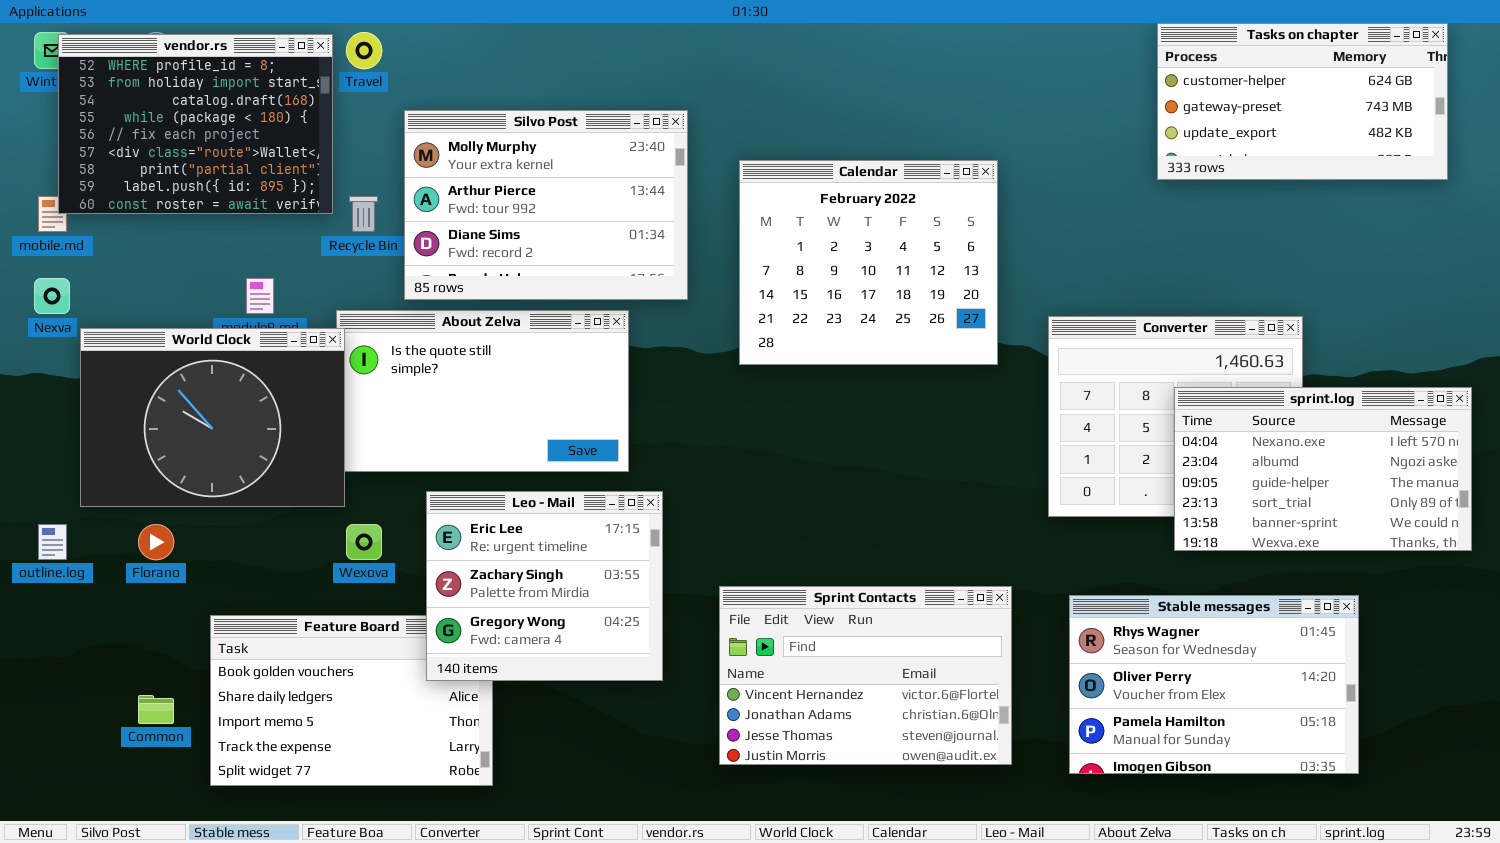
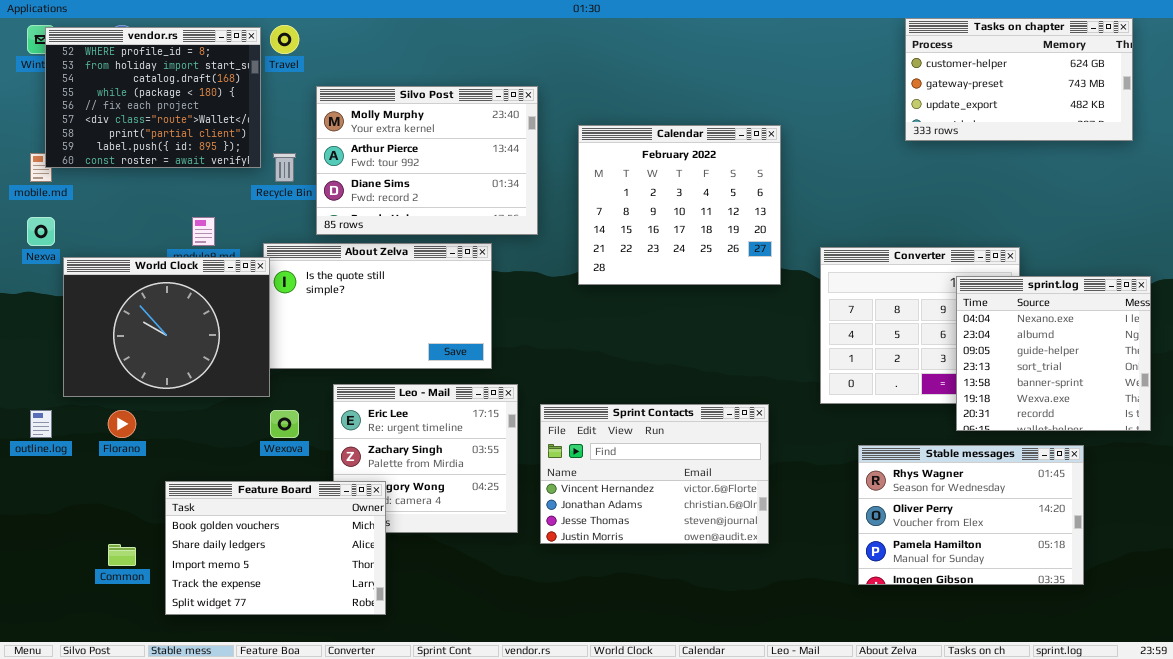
sprint.log: [1174,387,1472,551] -> [956,276,1151,431], resized
Sprint Contacts: [719,586,1012,765] -> [540,404,769,544], moved
Stable messages: [1069,595,1359,774] -> [858,445,1084,585], moved
Feature Board: [210,615,493,786] -> [165,481,386,615], raised

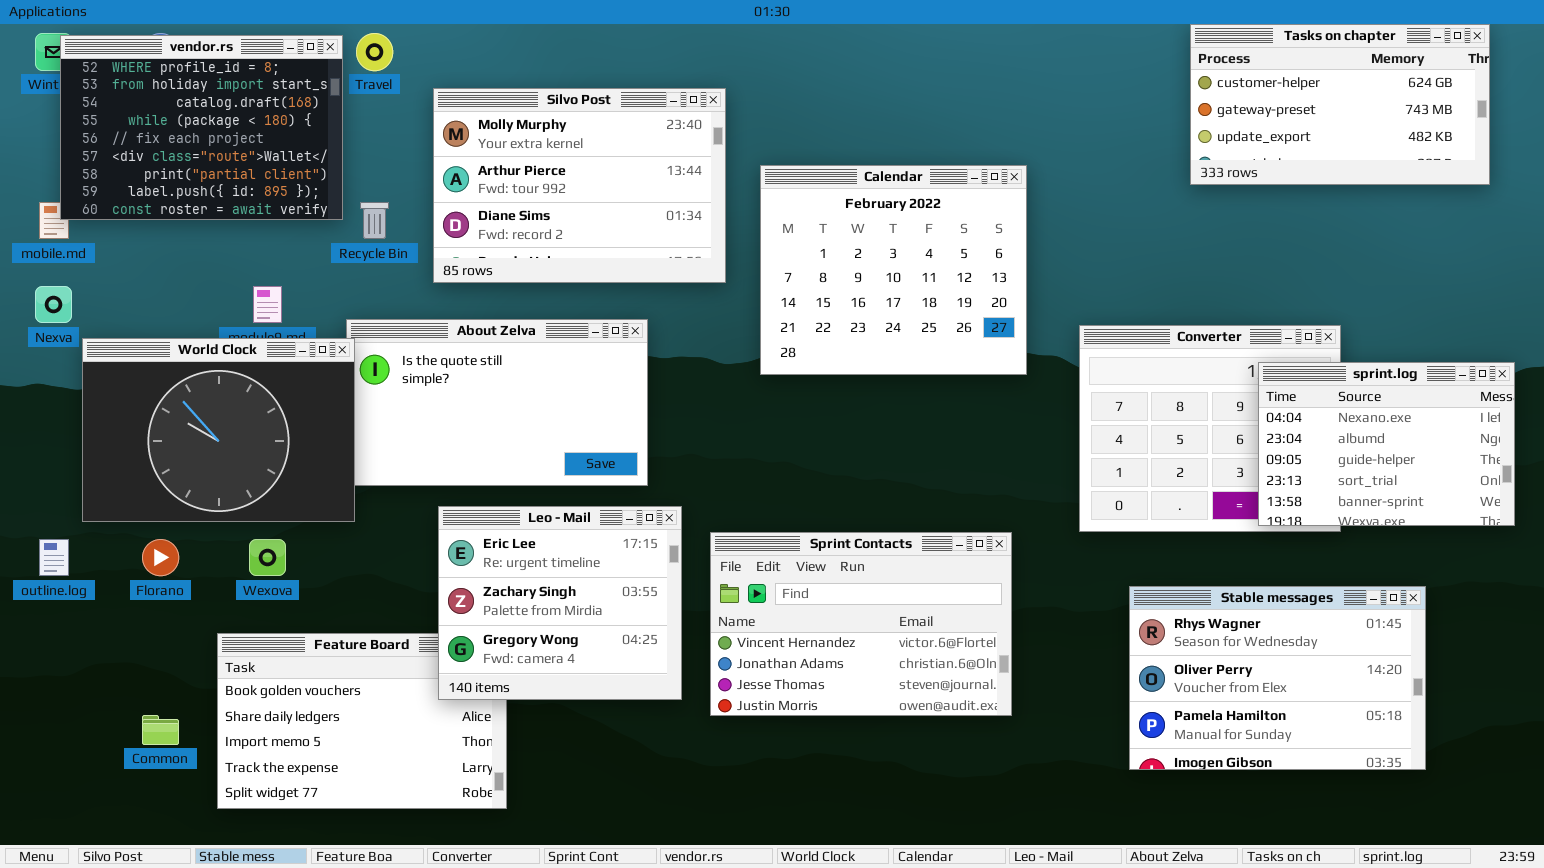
Silvo Post: [316,86,538,235] -> [433,88,726,283], moved
sprint.log: [956,276,1151,431] -> [1258,362,1515,526], resized
Leo - Mail: [333,384,518,533] -> [438,506,682,700], raised
Wexova: [270,410,299,438] -> [249,539,286,576], moved

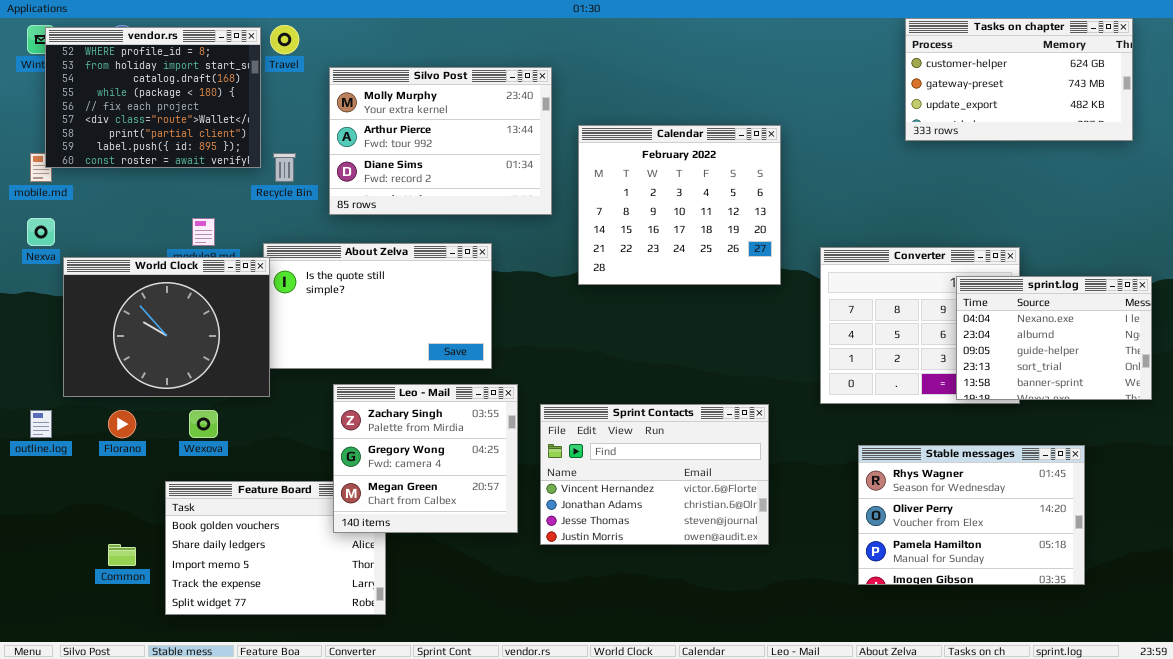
Leo - Mail: [438,506,682,700] -> [333,384,518,533], scrolled down 1 row

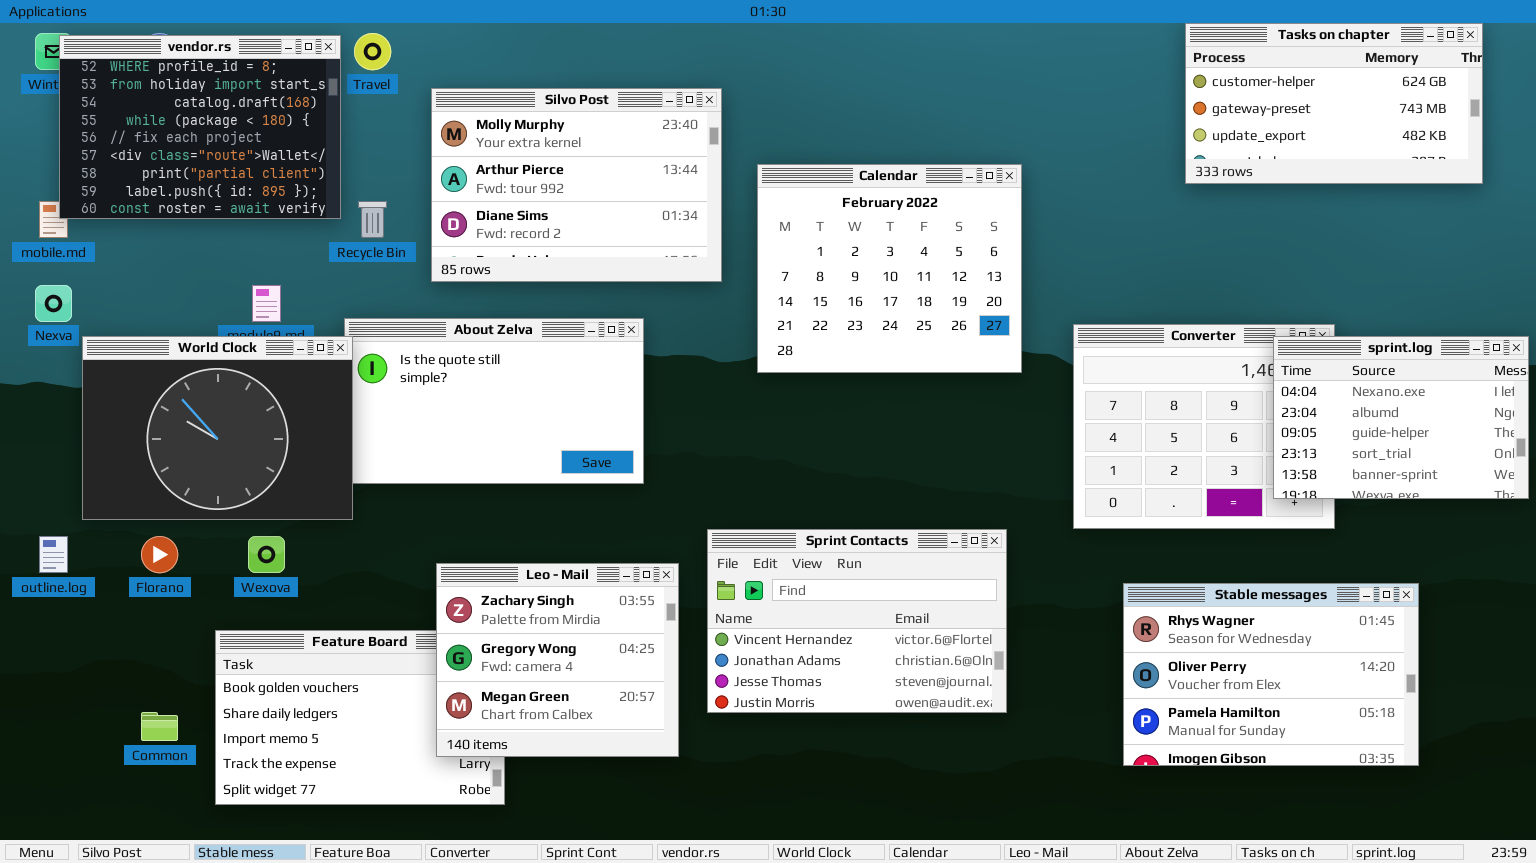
sprint.log: [956,276,1152,400] -> [1273,336,1529,499], moved
Leo - Mail: [333,384,518,533] -> [436,563,679,757], moved

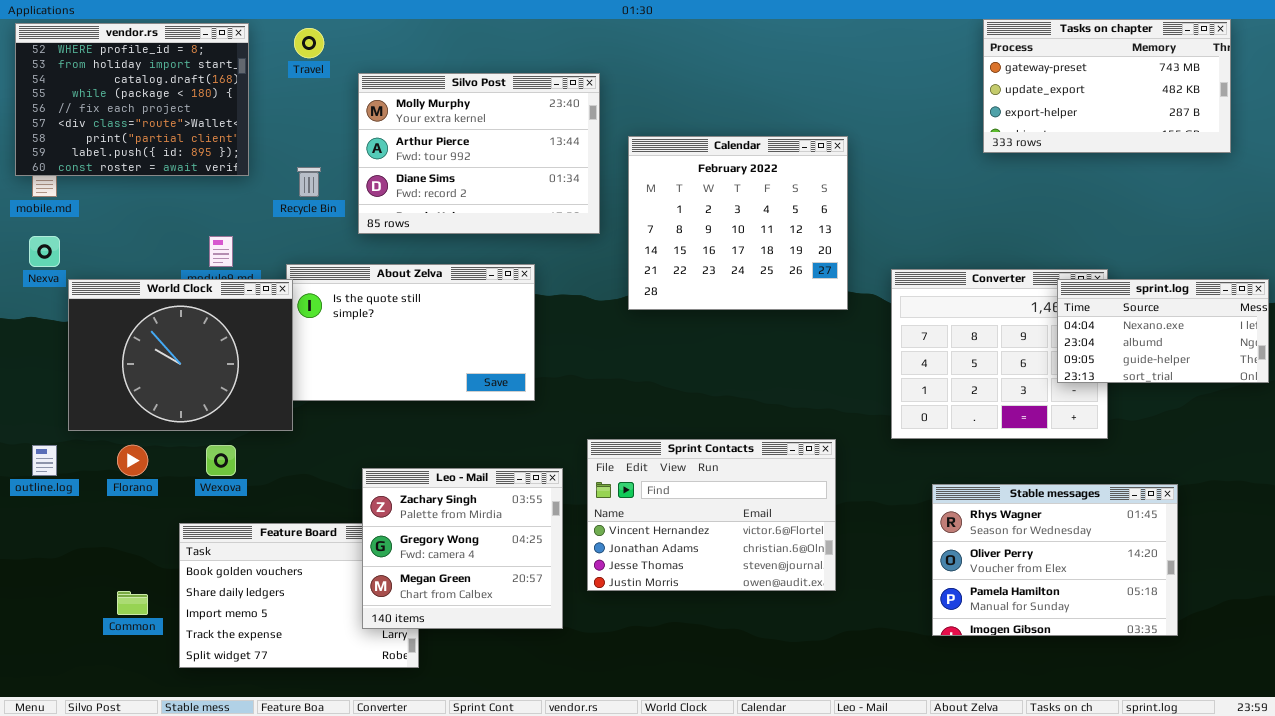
Tasks on chapter: [1185,23,1483,184] -> [983,19,1231,153], scrolled down 1 row
vendor.rs: [59,35,341,219] -> [15,23,249,176], moved
sprint.log: [1273,336,1529,499] -> [1057,279,1269,383], resized

